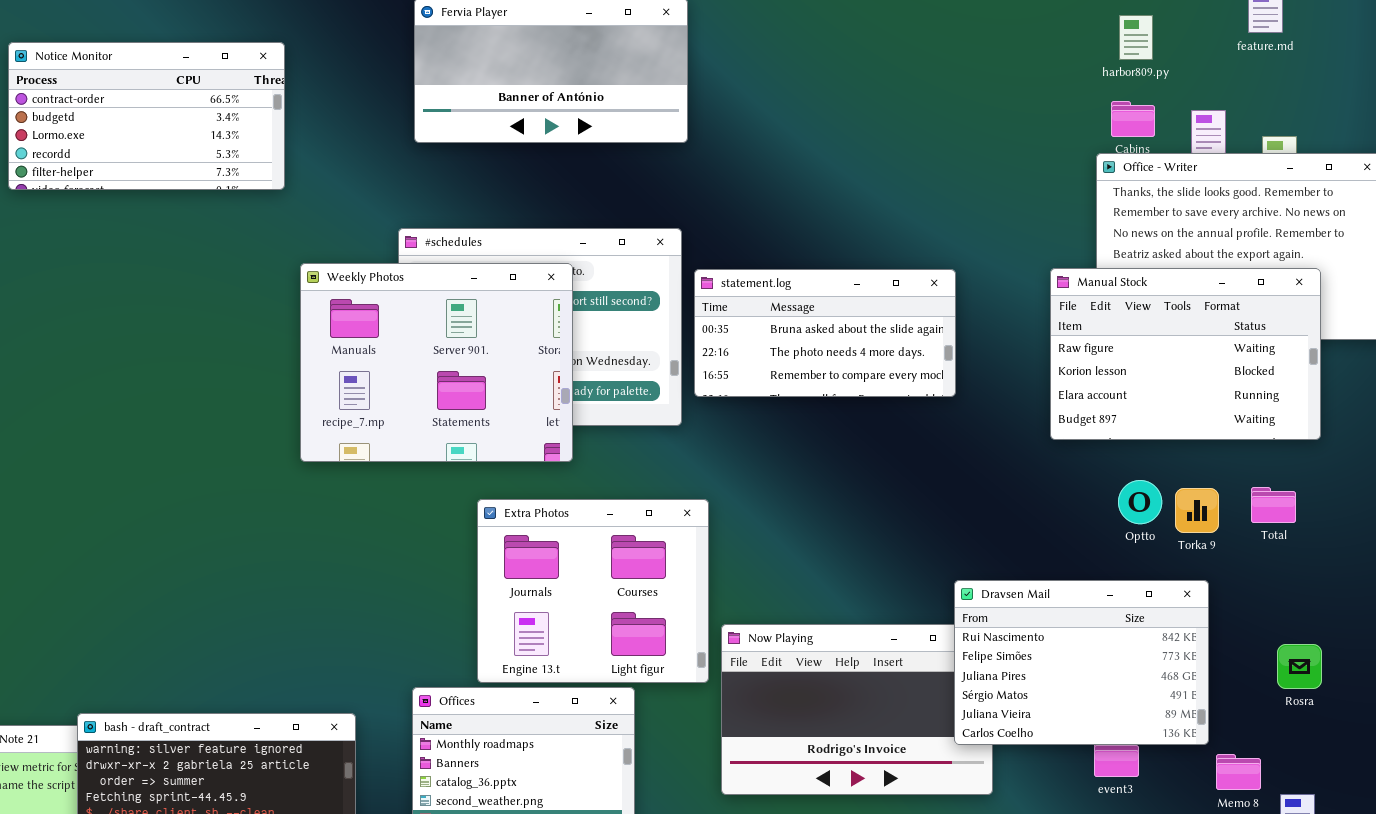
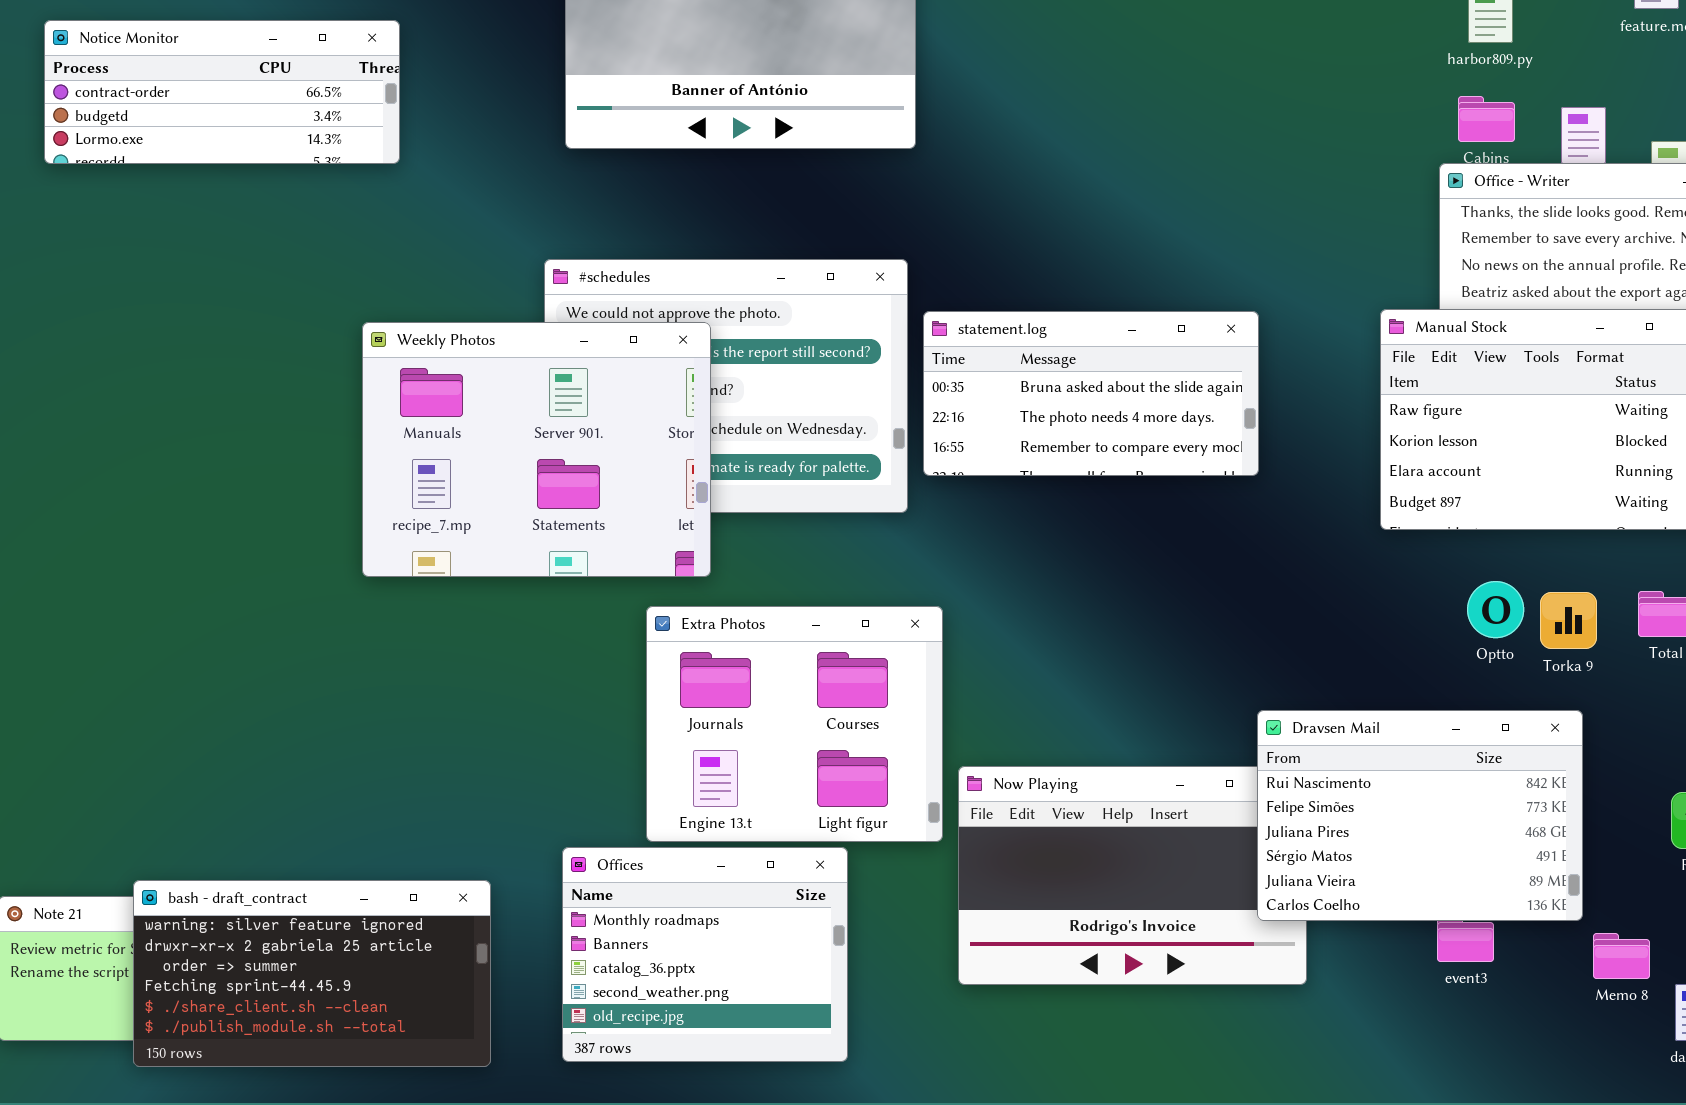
Notice Monitor: [8,42,285,190] -> [44,20,400,164], resized
Weekly Photos: [300,263,573,462] -> [362,322,711,577], moved

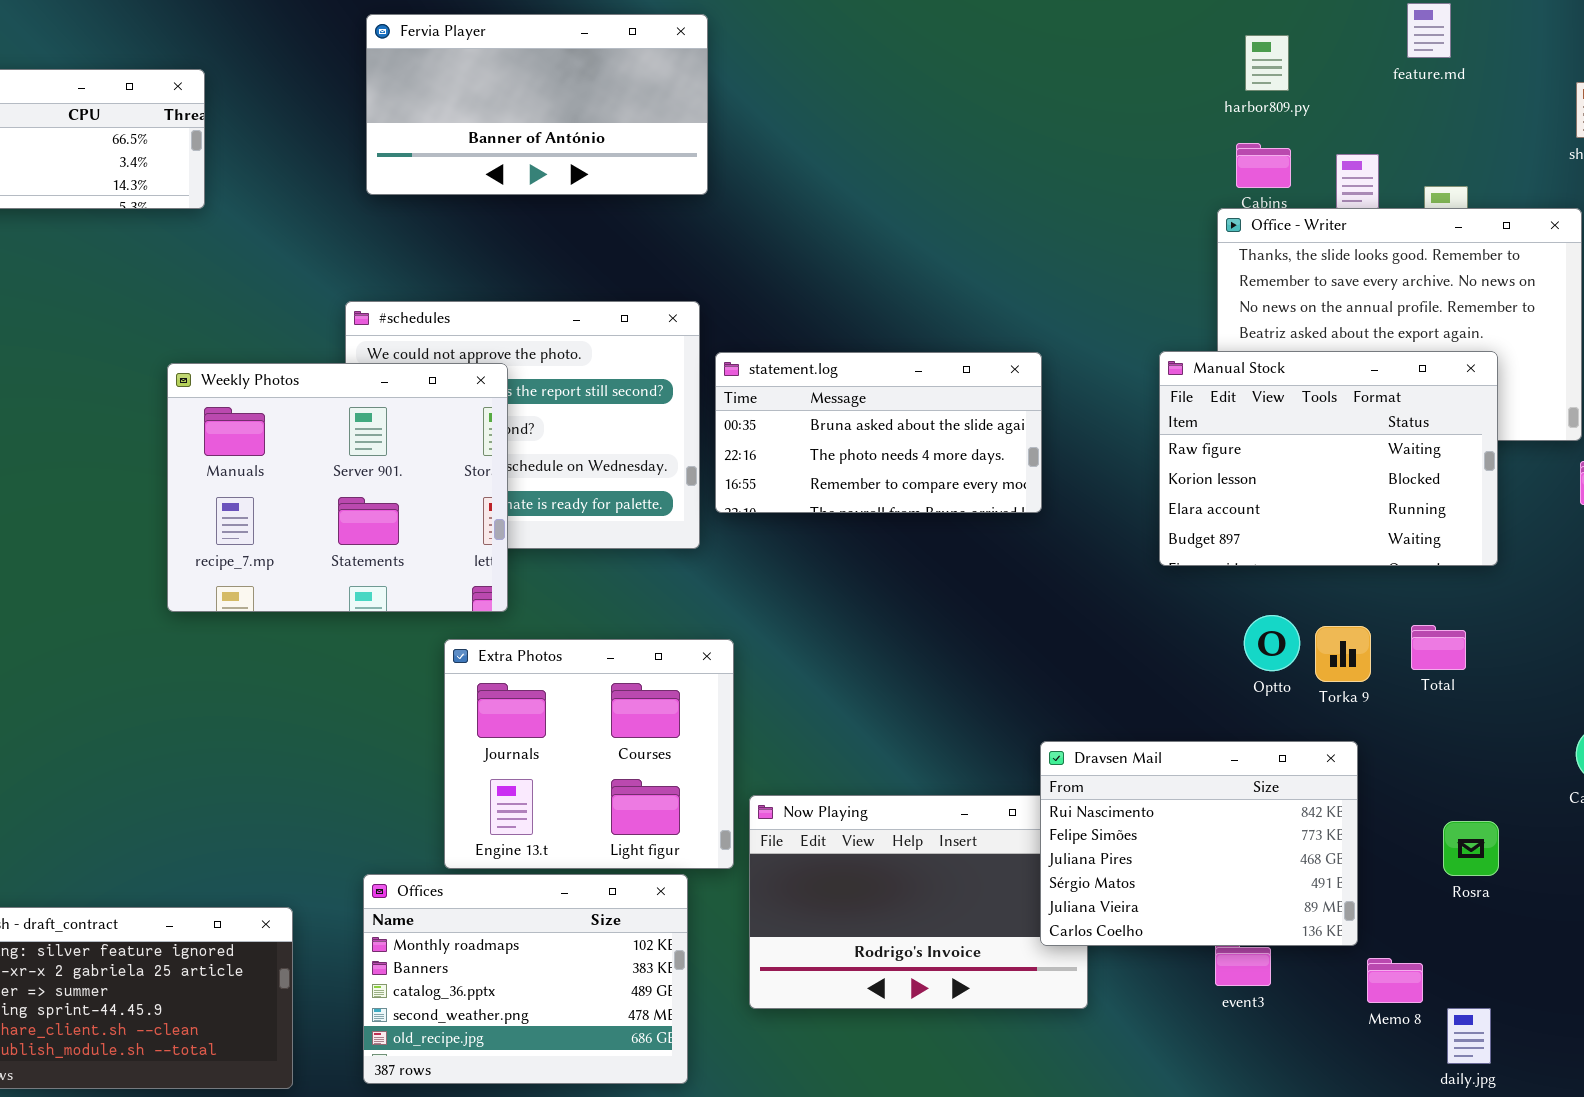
Offices: [562,847,848,1062] -> [363,874,688,1084], resized

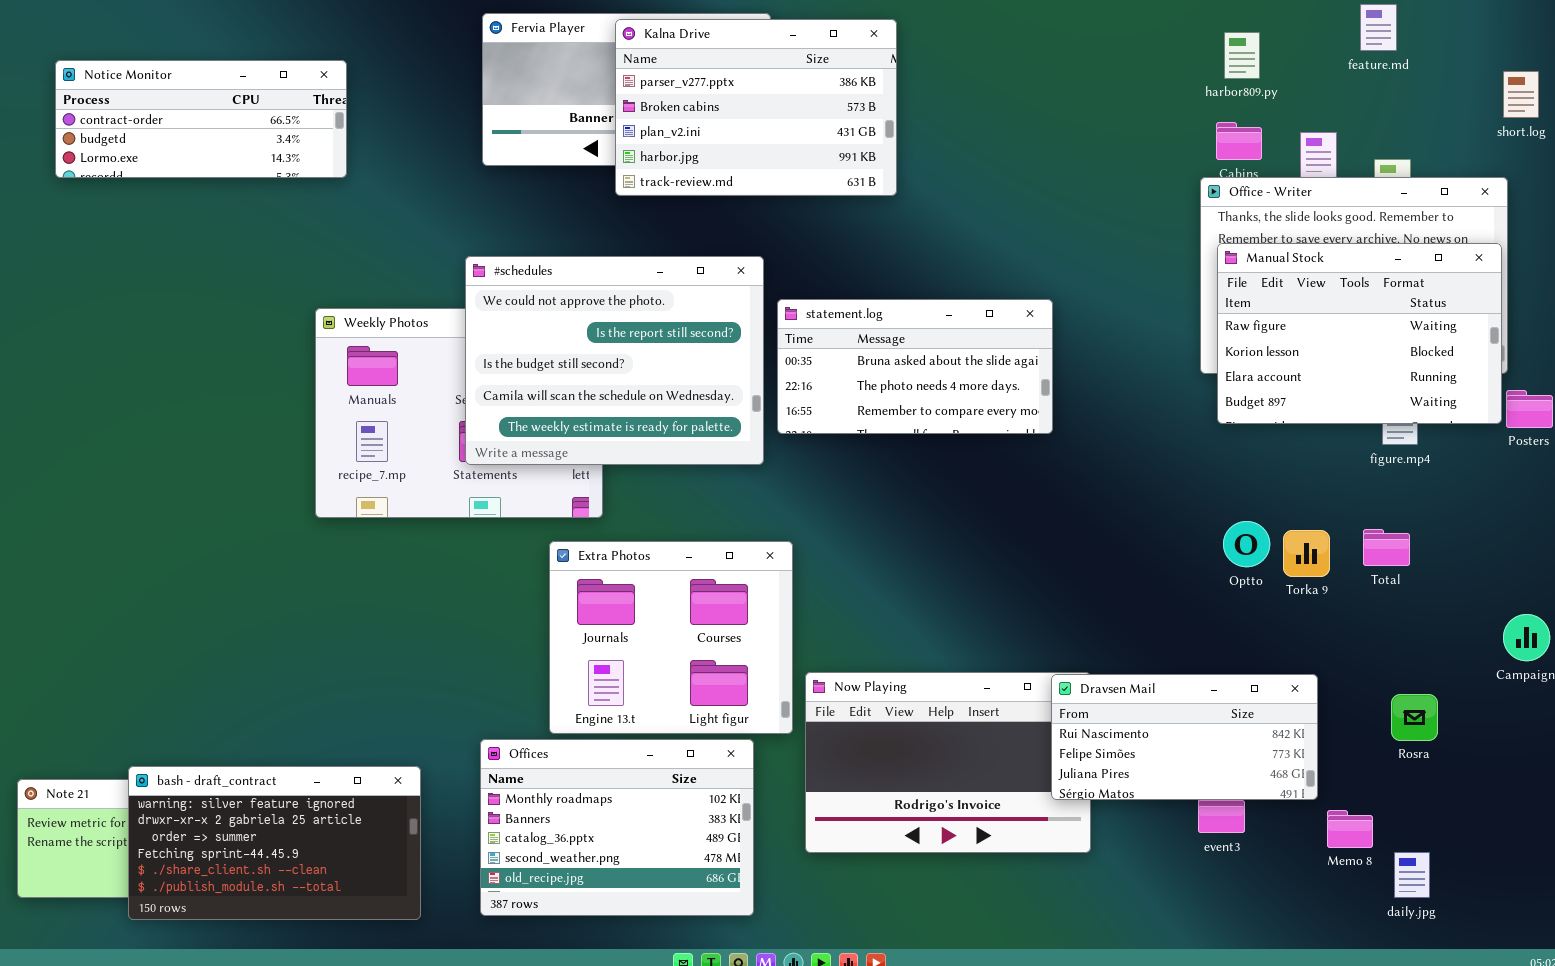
Kalna Drive: none -> [615,19,897,196], opened
#schedules: [345,301,700,549] -> [465,256,764,465], raised
Manual Stock: [1159,351,1498,566] -> [1217,243,1502,424], moved
Dravsen Mail: [1040,741,1358,946] -> [1051,674,1318,800], resized

